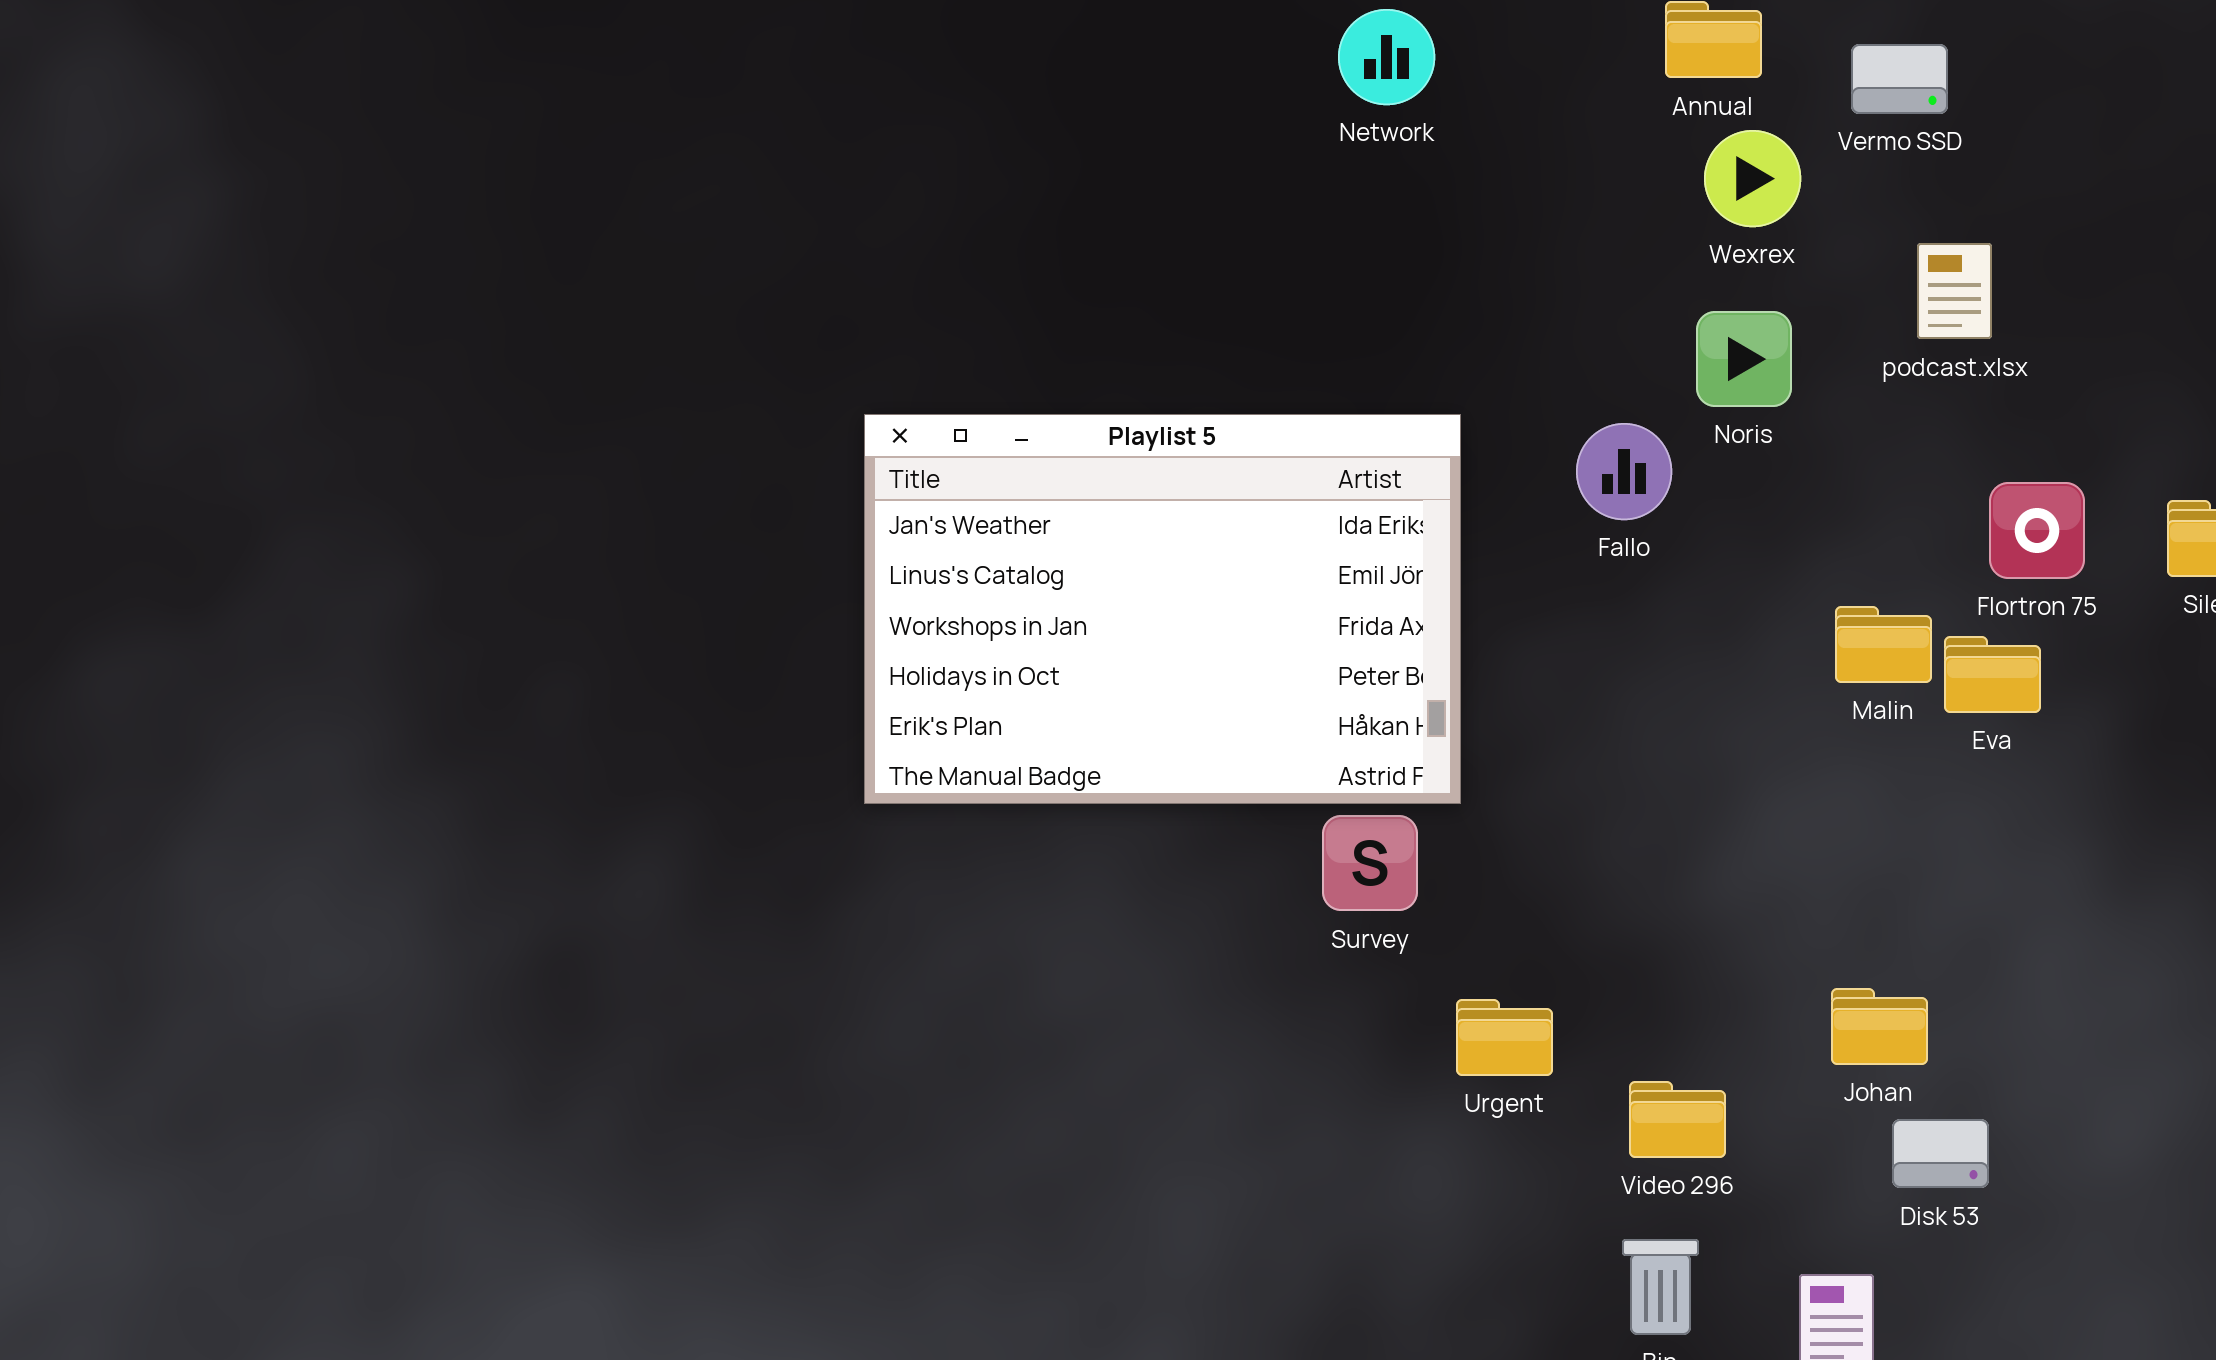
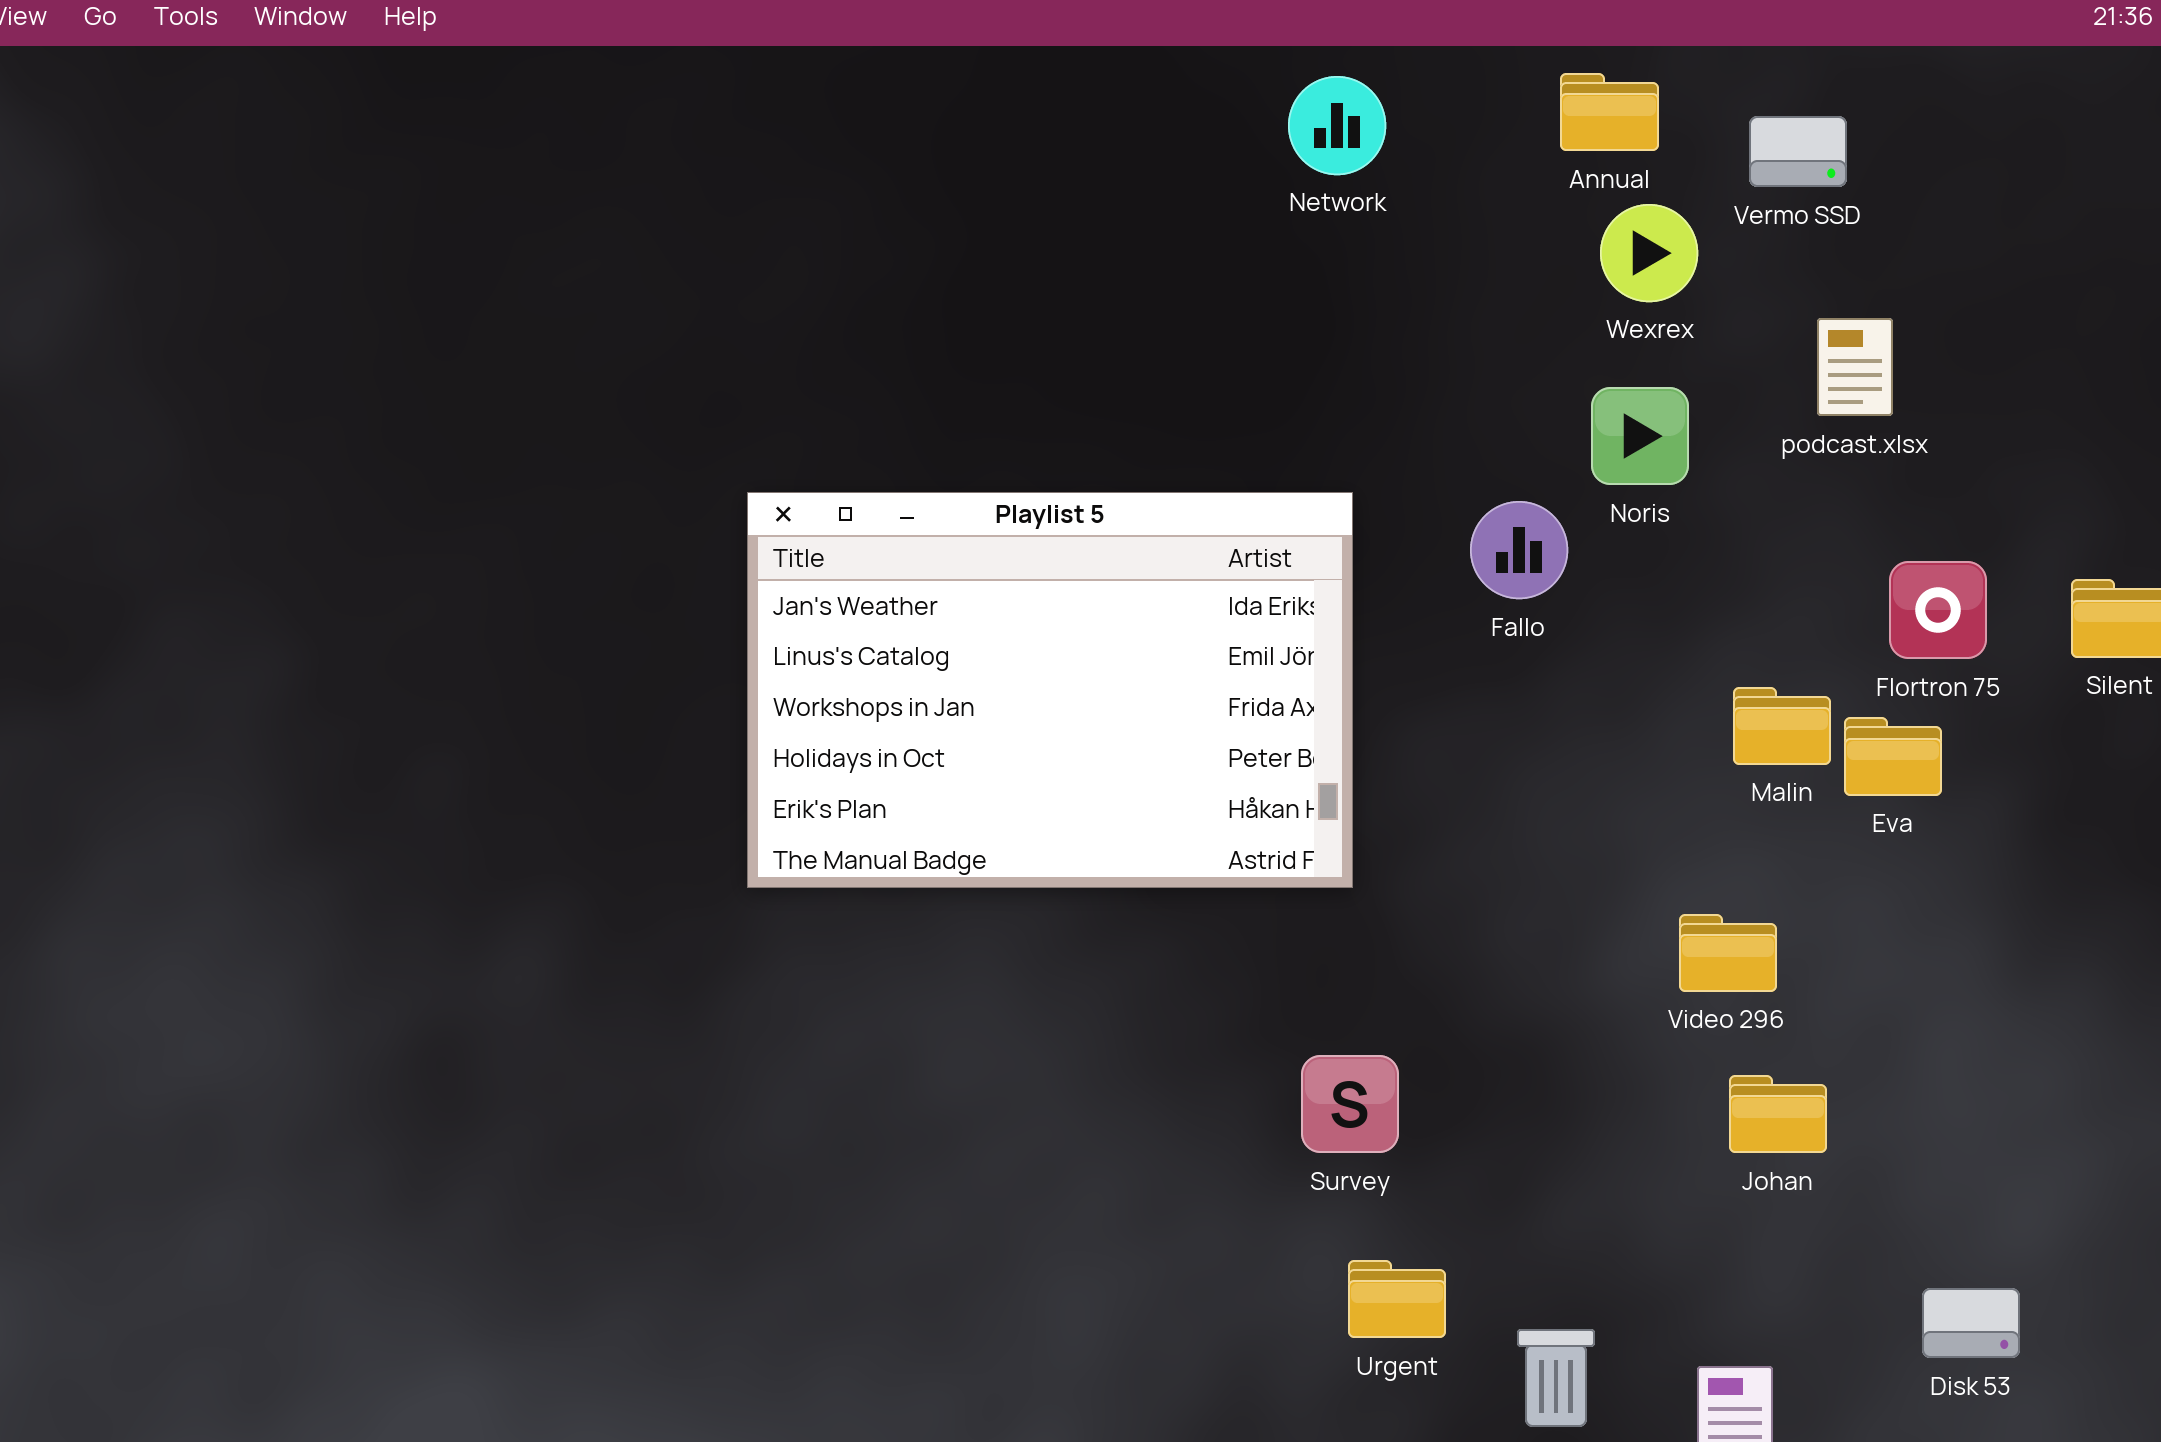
Network: [1338,9,1435,105] -> [1288,76,1386,175], moved
Survey: [1322,815,1418,911] -> [1301,1055,1399,1153], moved
Urgent: [1456,999,1553,1076] -> [1348,1260,1446,1338], moved
Video 296: [1629,1081,1726,1158] -> [1679,914,1777,992], moved
Disk 53: [1892,1119,1989,1188] -> [1922,1288,2020,1358], moved

